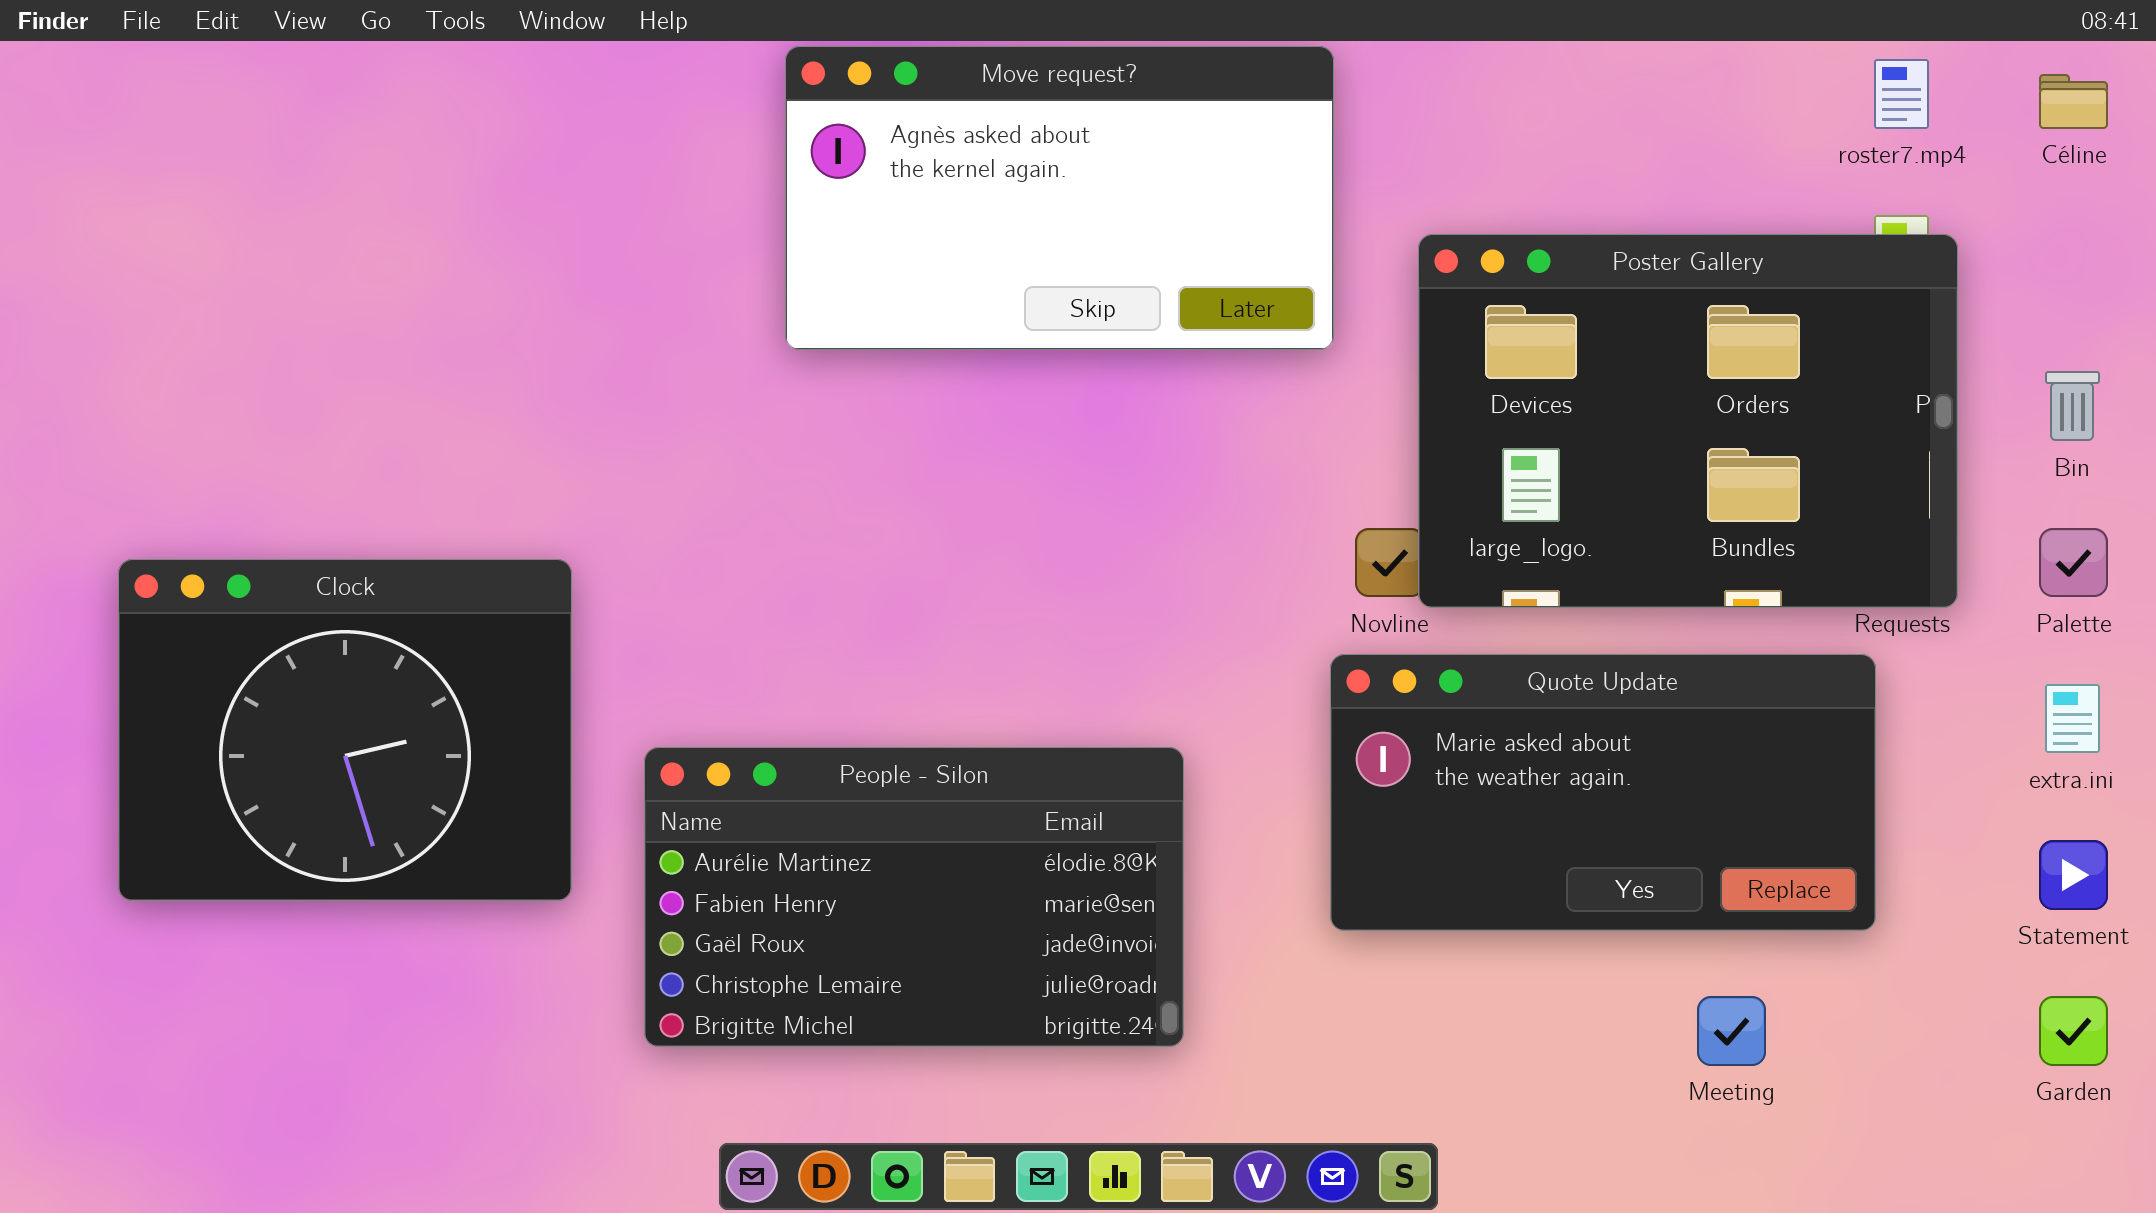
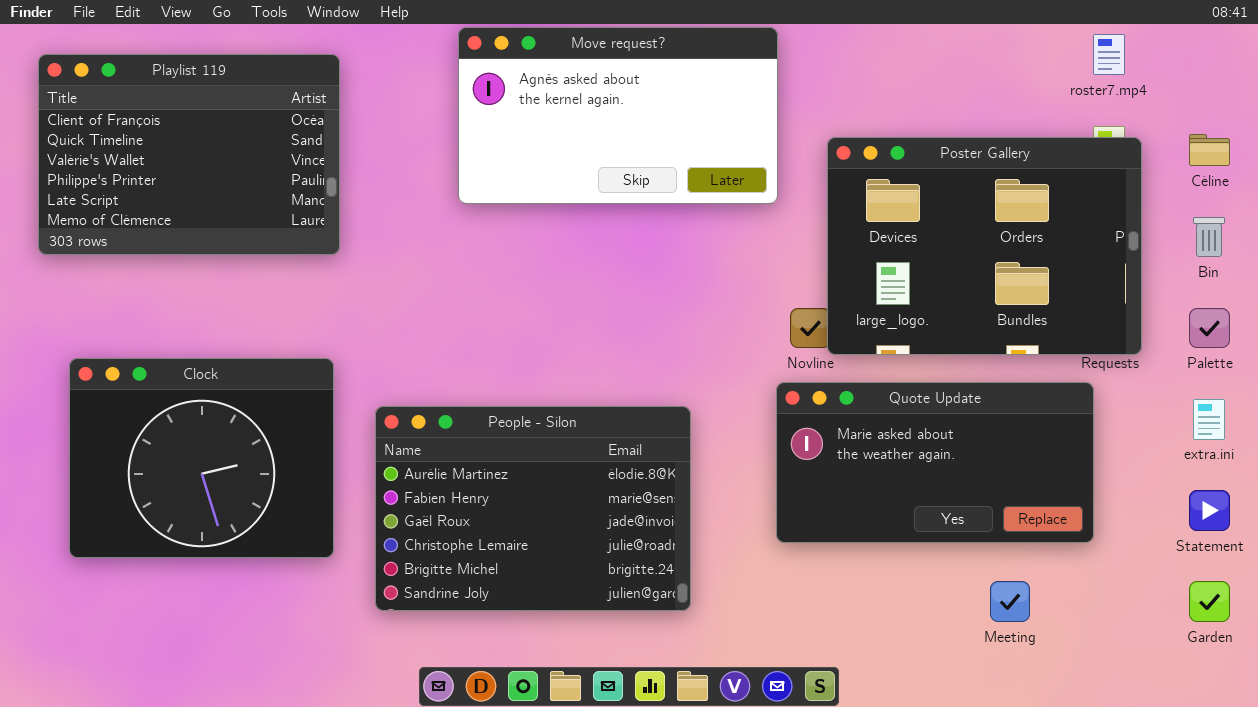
Céline: [2039,74,2108,129] -> [1189,134,1230,166], moved
Playlist 119: none -> [38,54,340,255], opened
Clock: [118,559,572,901] -> [69,358,334,558], moved
People - Silon: [644,747,1184,1047] -> [375,406,691,611], resized

